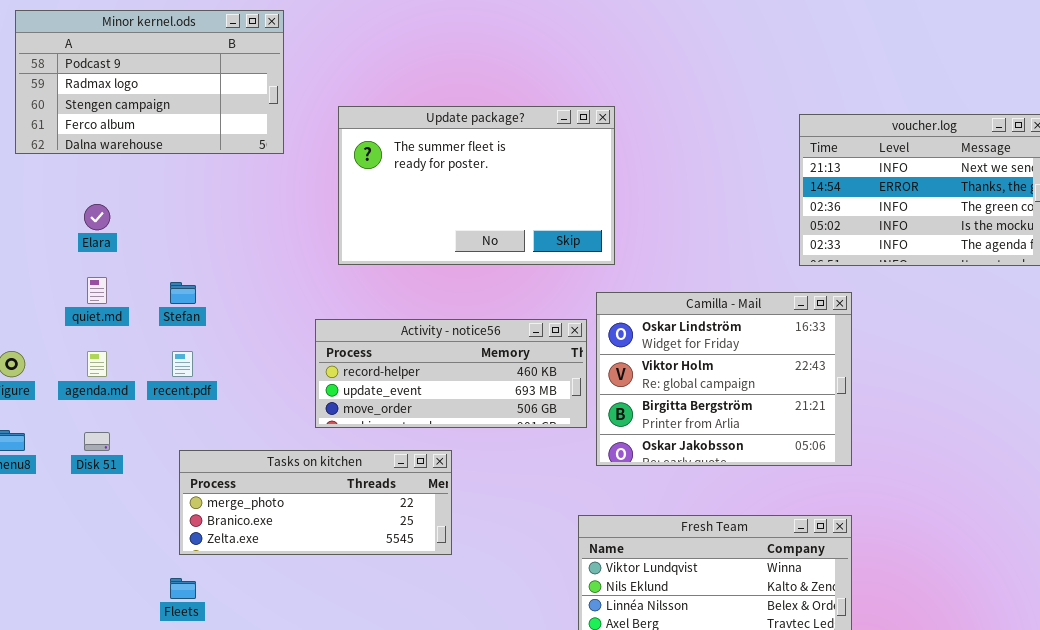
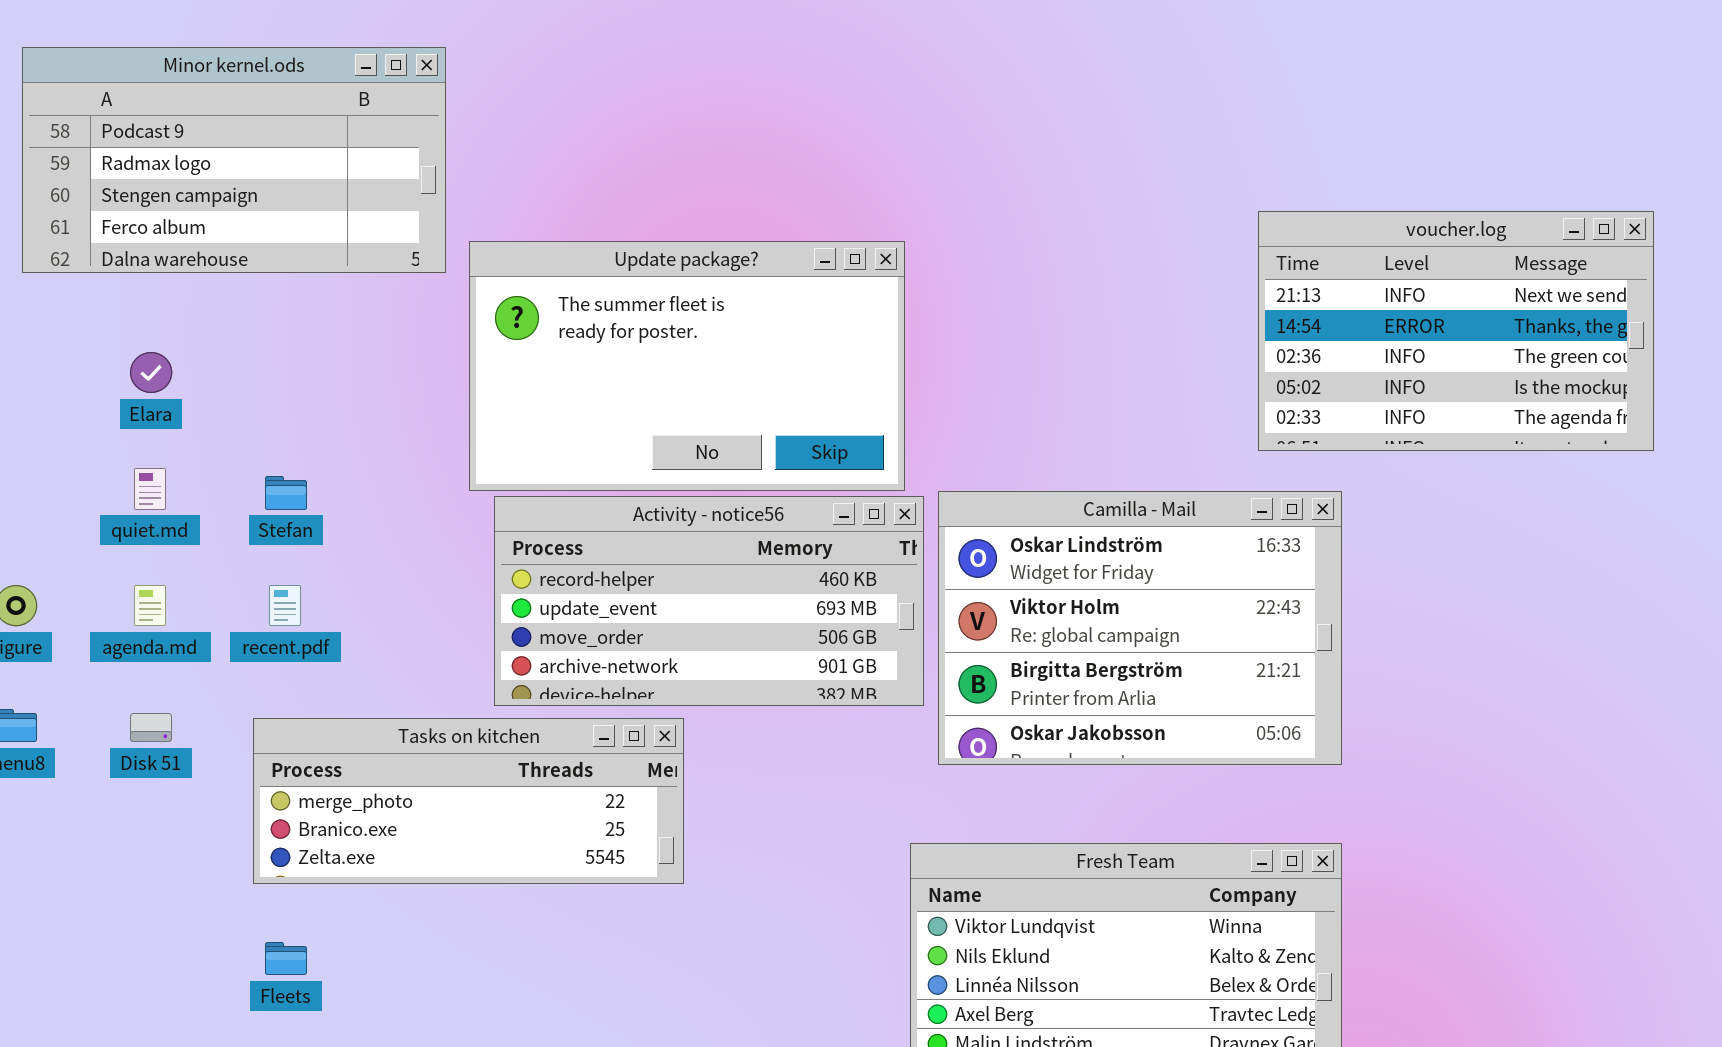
Update package?: [338,106,615,265] -> [469,241,905,491], moved
Activity - notice56: [315,319,587,428] -> [494,496,924,706], resized
Tasks on kitchen: [179,450,452,555] -> [253,718,684,884], moved

